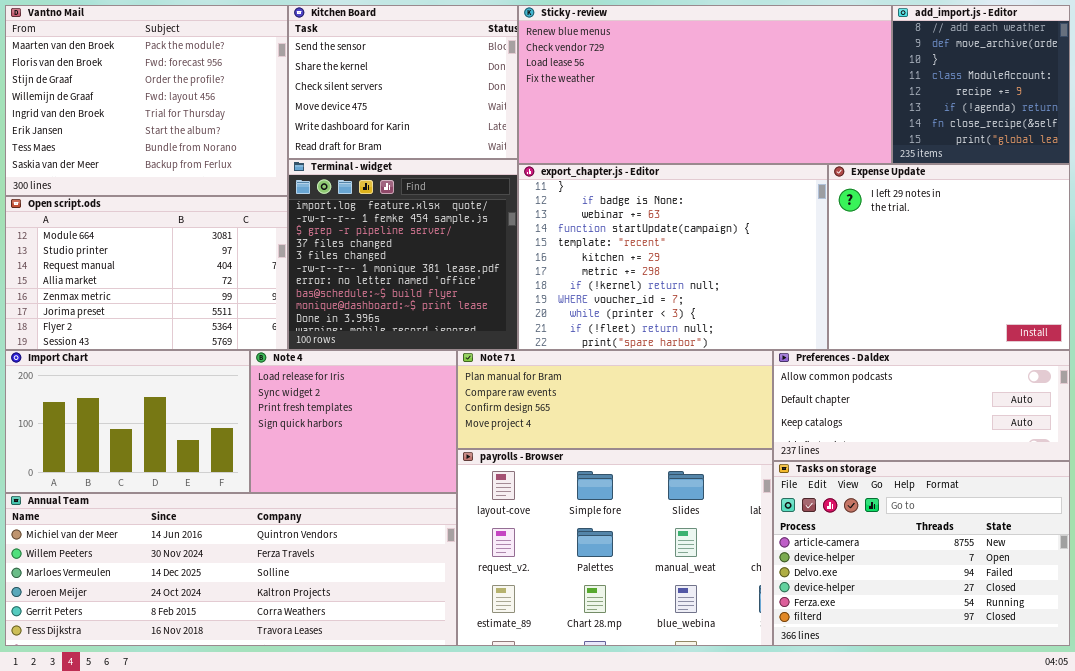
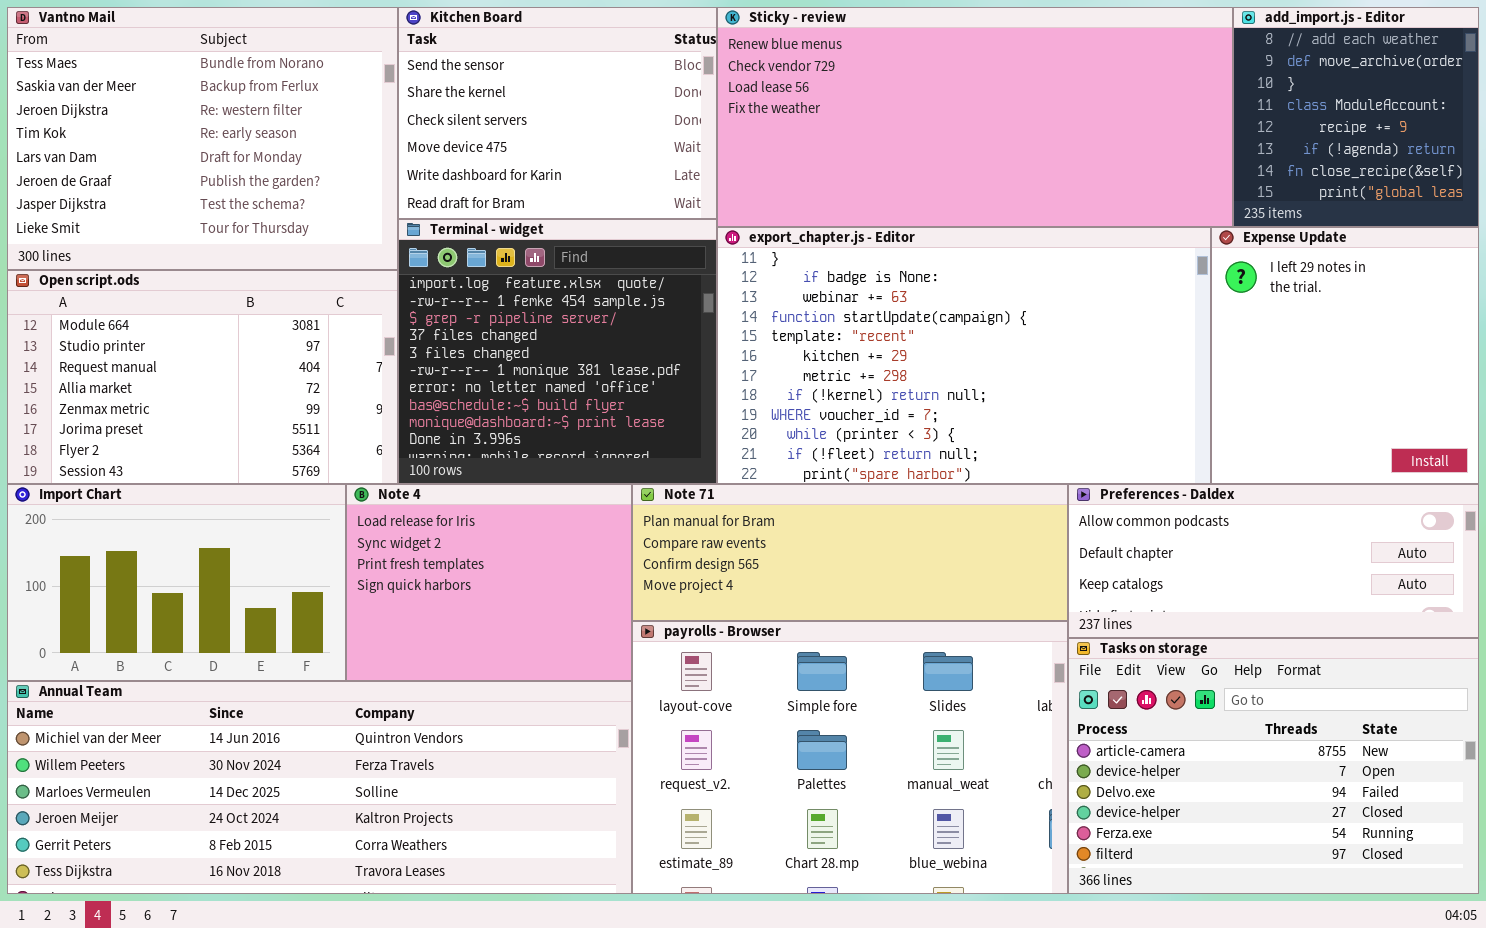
Vantno Mail: [5,5,288,196] -> [7,7,398,270], scrolled down 6 rows
export_chapter.js - Editor: [518,164,828,350] -> [717,227,1211,484], resized
Expense Update: [828,164,1070,350] -> [1211,227,1479,484], resized

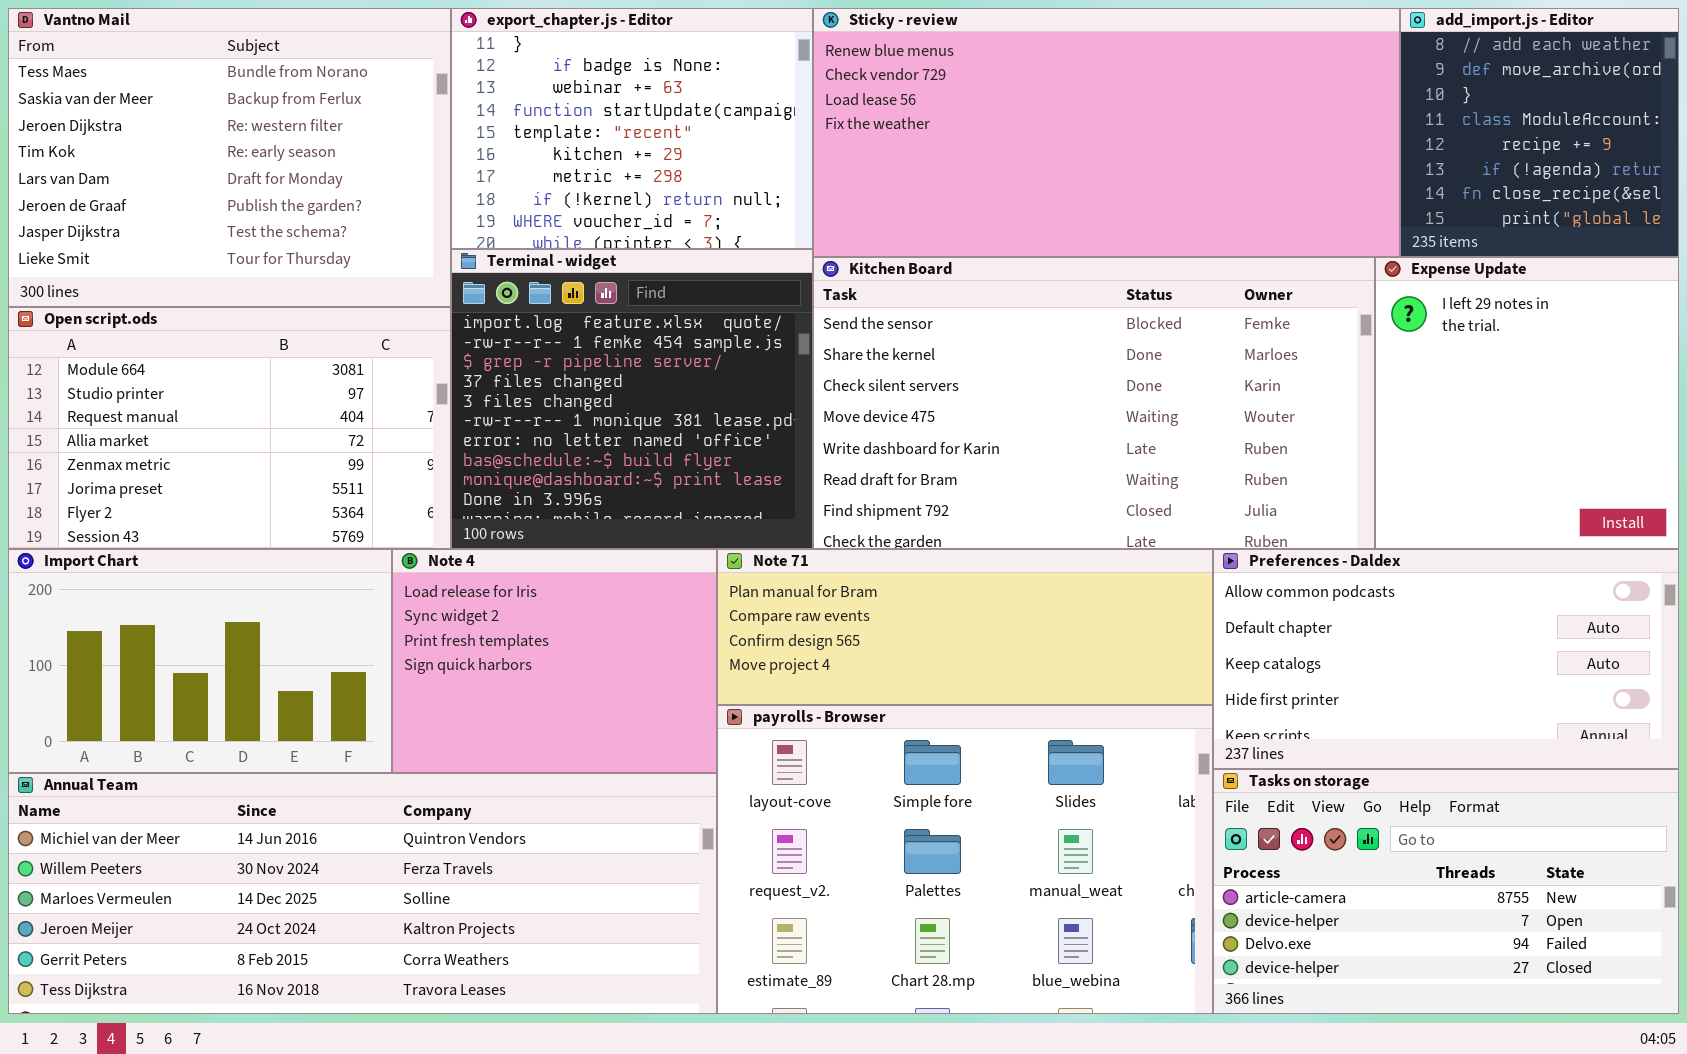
Kitchen Board: [398,7,717,219] -> [813,257,1375,549], moved, resized
export_chapter.js - Editor: [717,227,1211,484] -> [451,8,813,249], moved, resized
Preferences - Daldex: [1068,484,1479,638] -> [1213,549,1679,769], resized
Tasks on storage: [1068,638,1479,894] -> [1213,769,1679,1014], resized

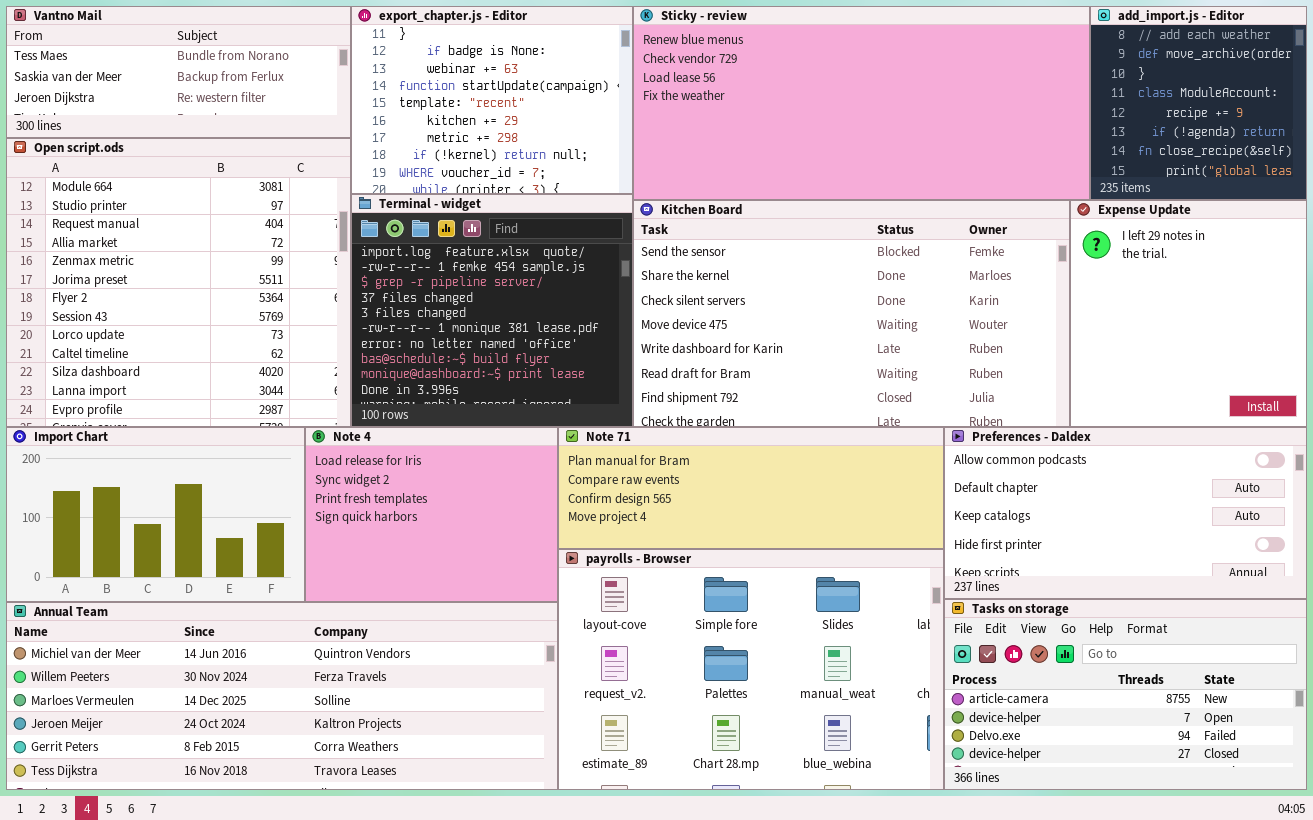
Vantno Mail: [8,8,451,307] -> [6,6,351,138], resized
Open script.ods: [8,307,451,549] -> [6,138,351,427], resized

